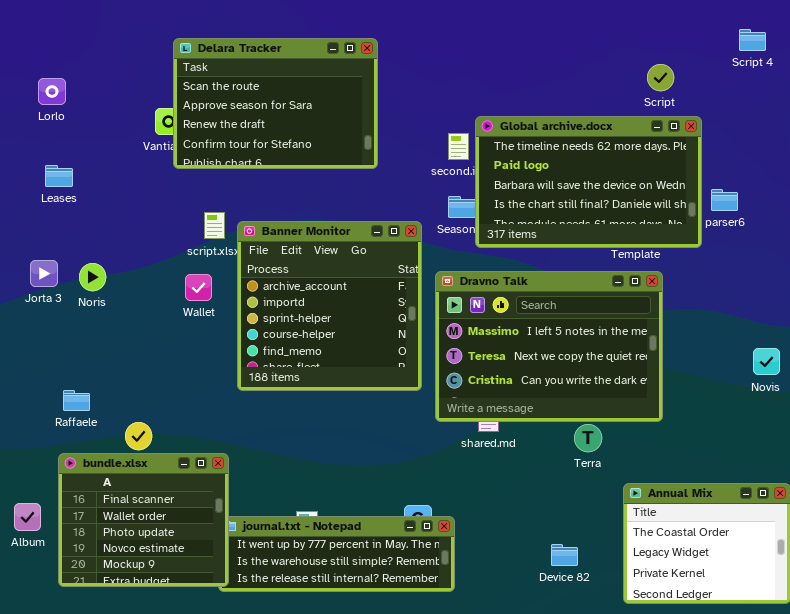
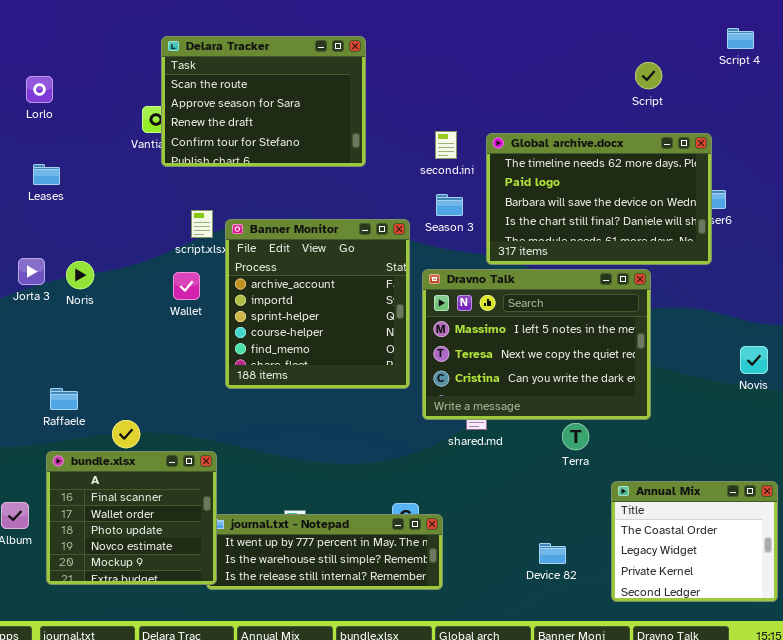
Global archive.docx: [475,116,702,248] -> [486,133,712,265], moved

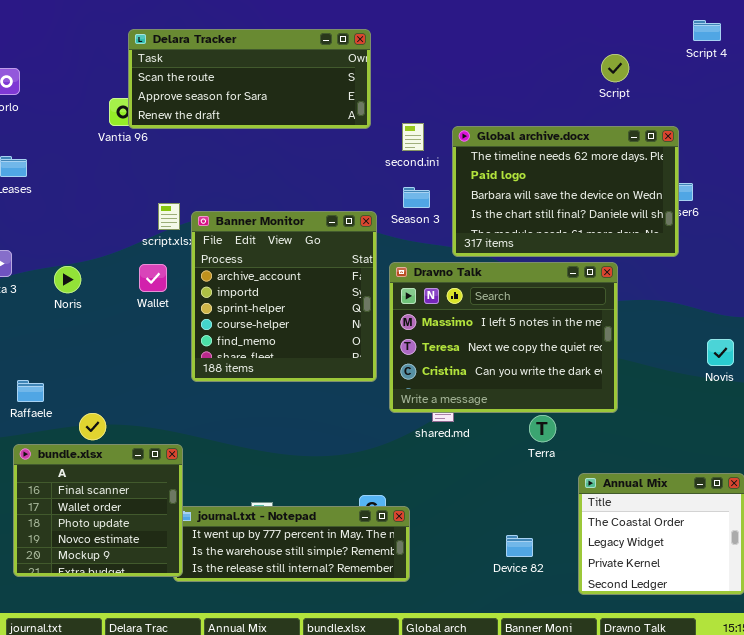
Delara Tracker: [161,36,366,167] -> [128,29,371,129], resized
Noris: [66,261,94,289] -> [54,266,81,293], moved

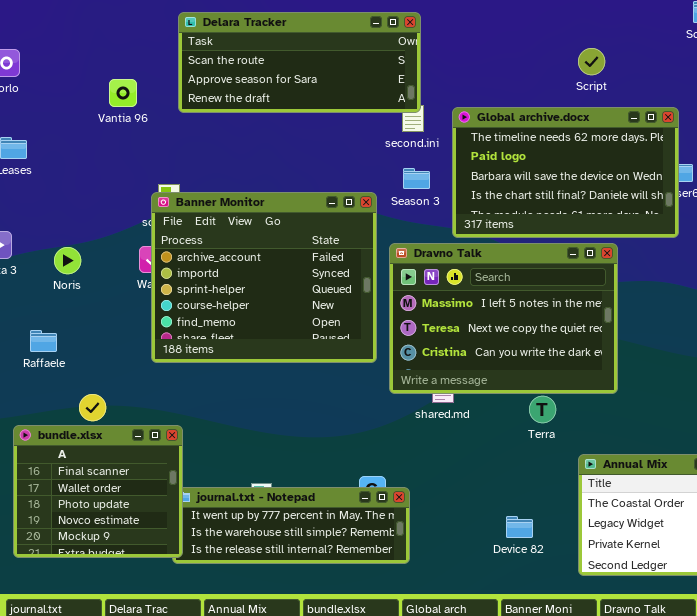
Delara Tracker: [128,29,371,129] -> [178,12,421,113], moved
Script: [601,54,629,82] -> [578,48,605,75], moved
Banner Monitor: [191,211,377,382] -> [151,192,377,363], resized
Raffaele: [17,380,44,402] -> [30,330,57,352], moved

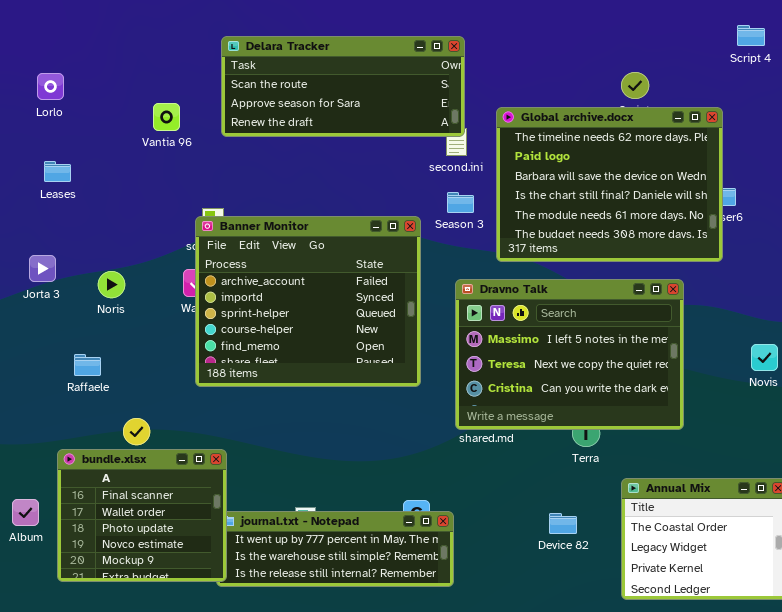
Global archive.docx: [452,107,679,238] -> [496,107,723,262], resized
Dravno Talk: [389,243,618,394] -> [455,279,684,430], moved
Device 82: [506,516,533,538] -> [549,513,577,534], moved

